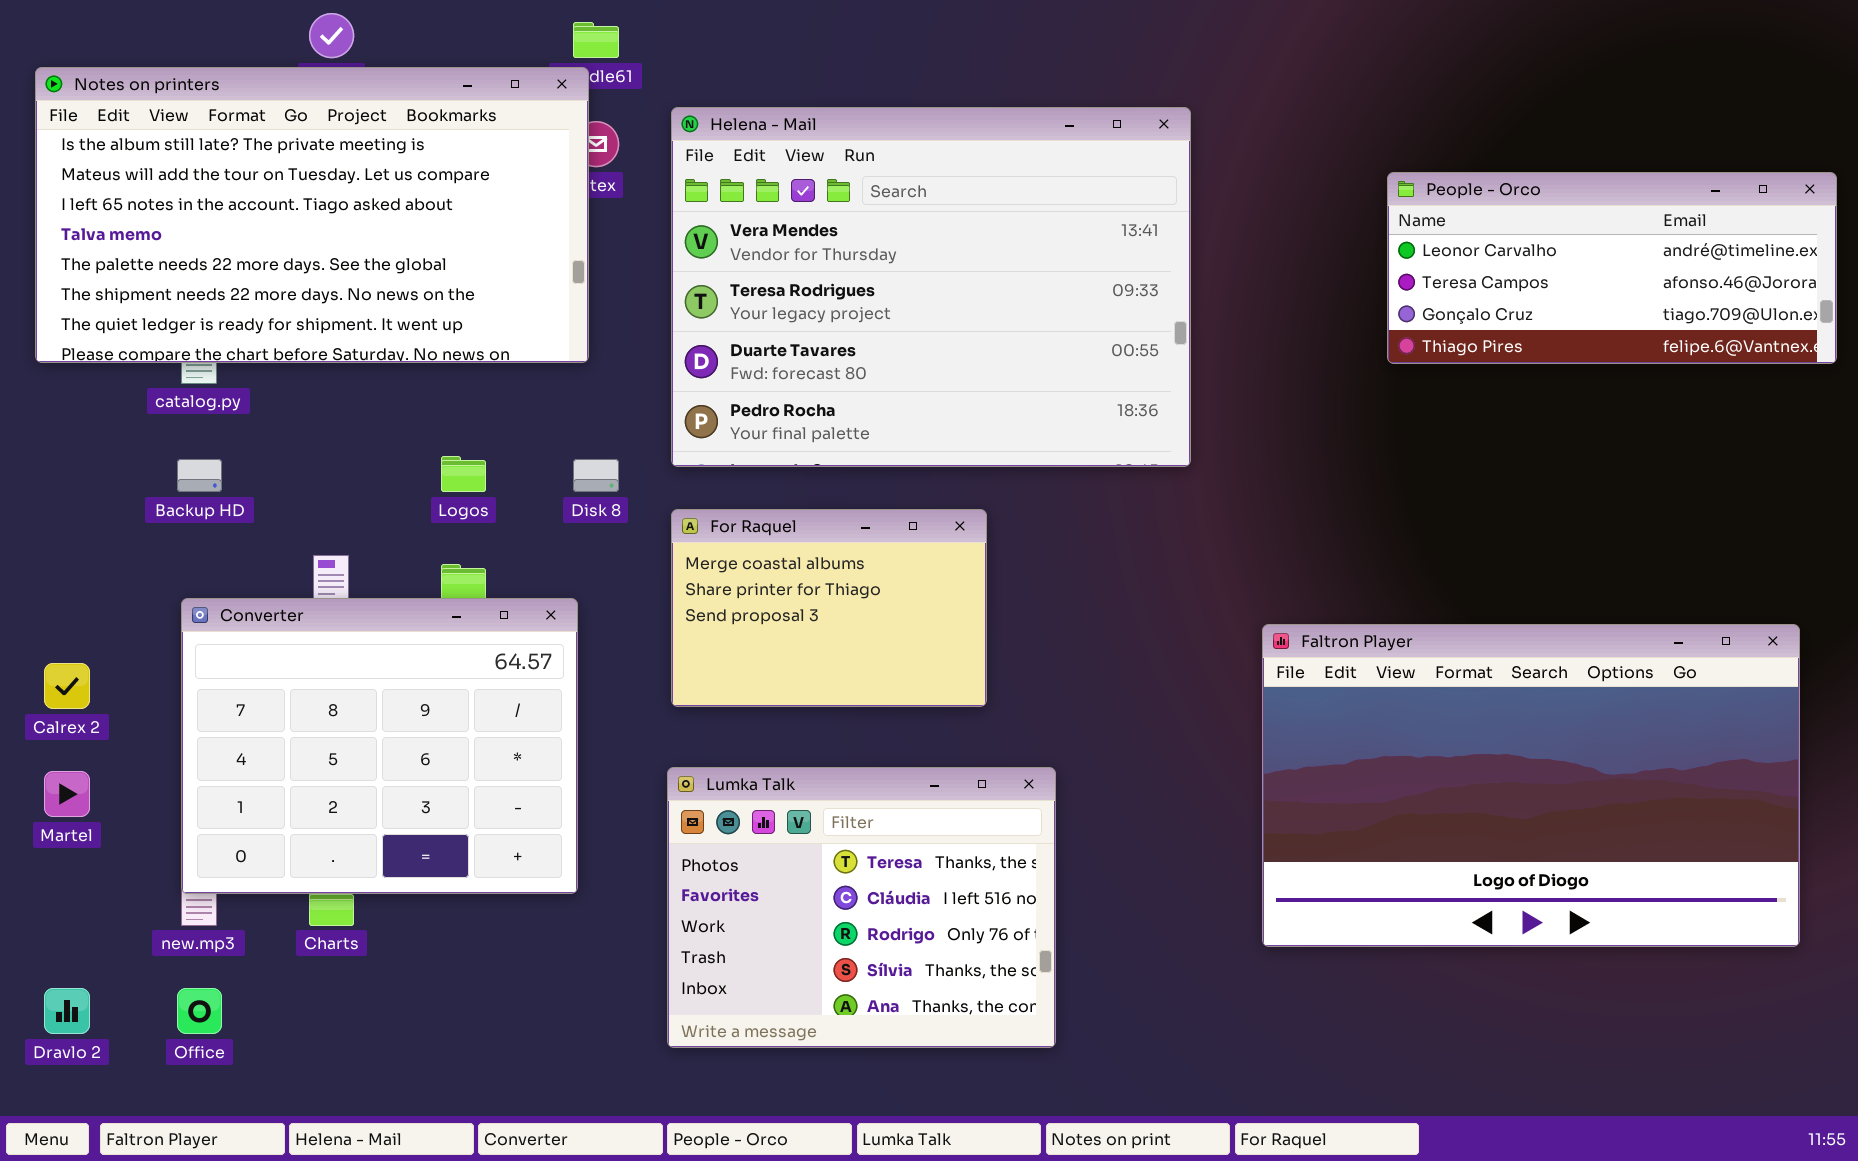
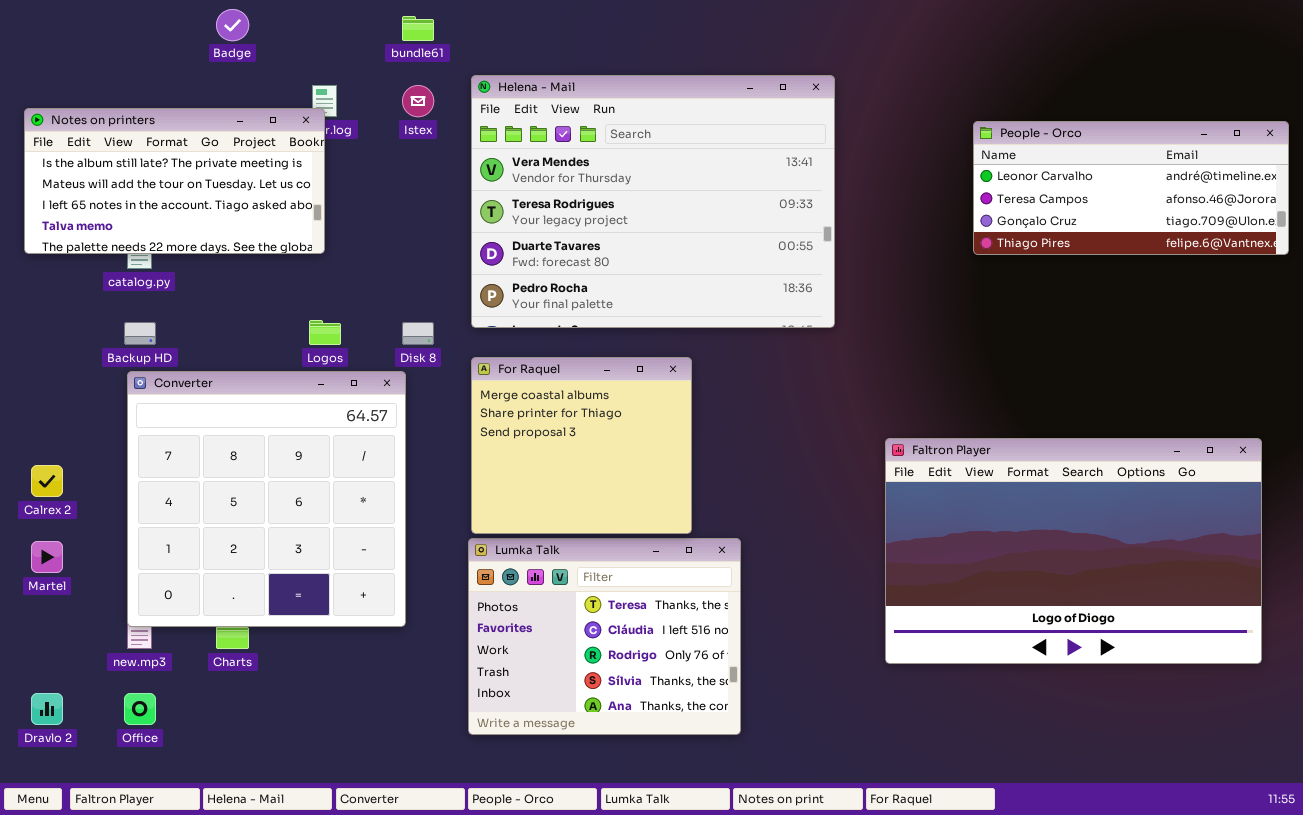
Notes on printers: [35,67,589,363] -> [24,108,325,254], resized
For Raquel: [671,509,987,707] -> [471,357,692,534], resized
Converter: [181,598,578,894] -> [127,371,406,627], resized

